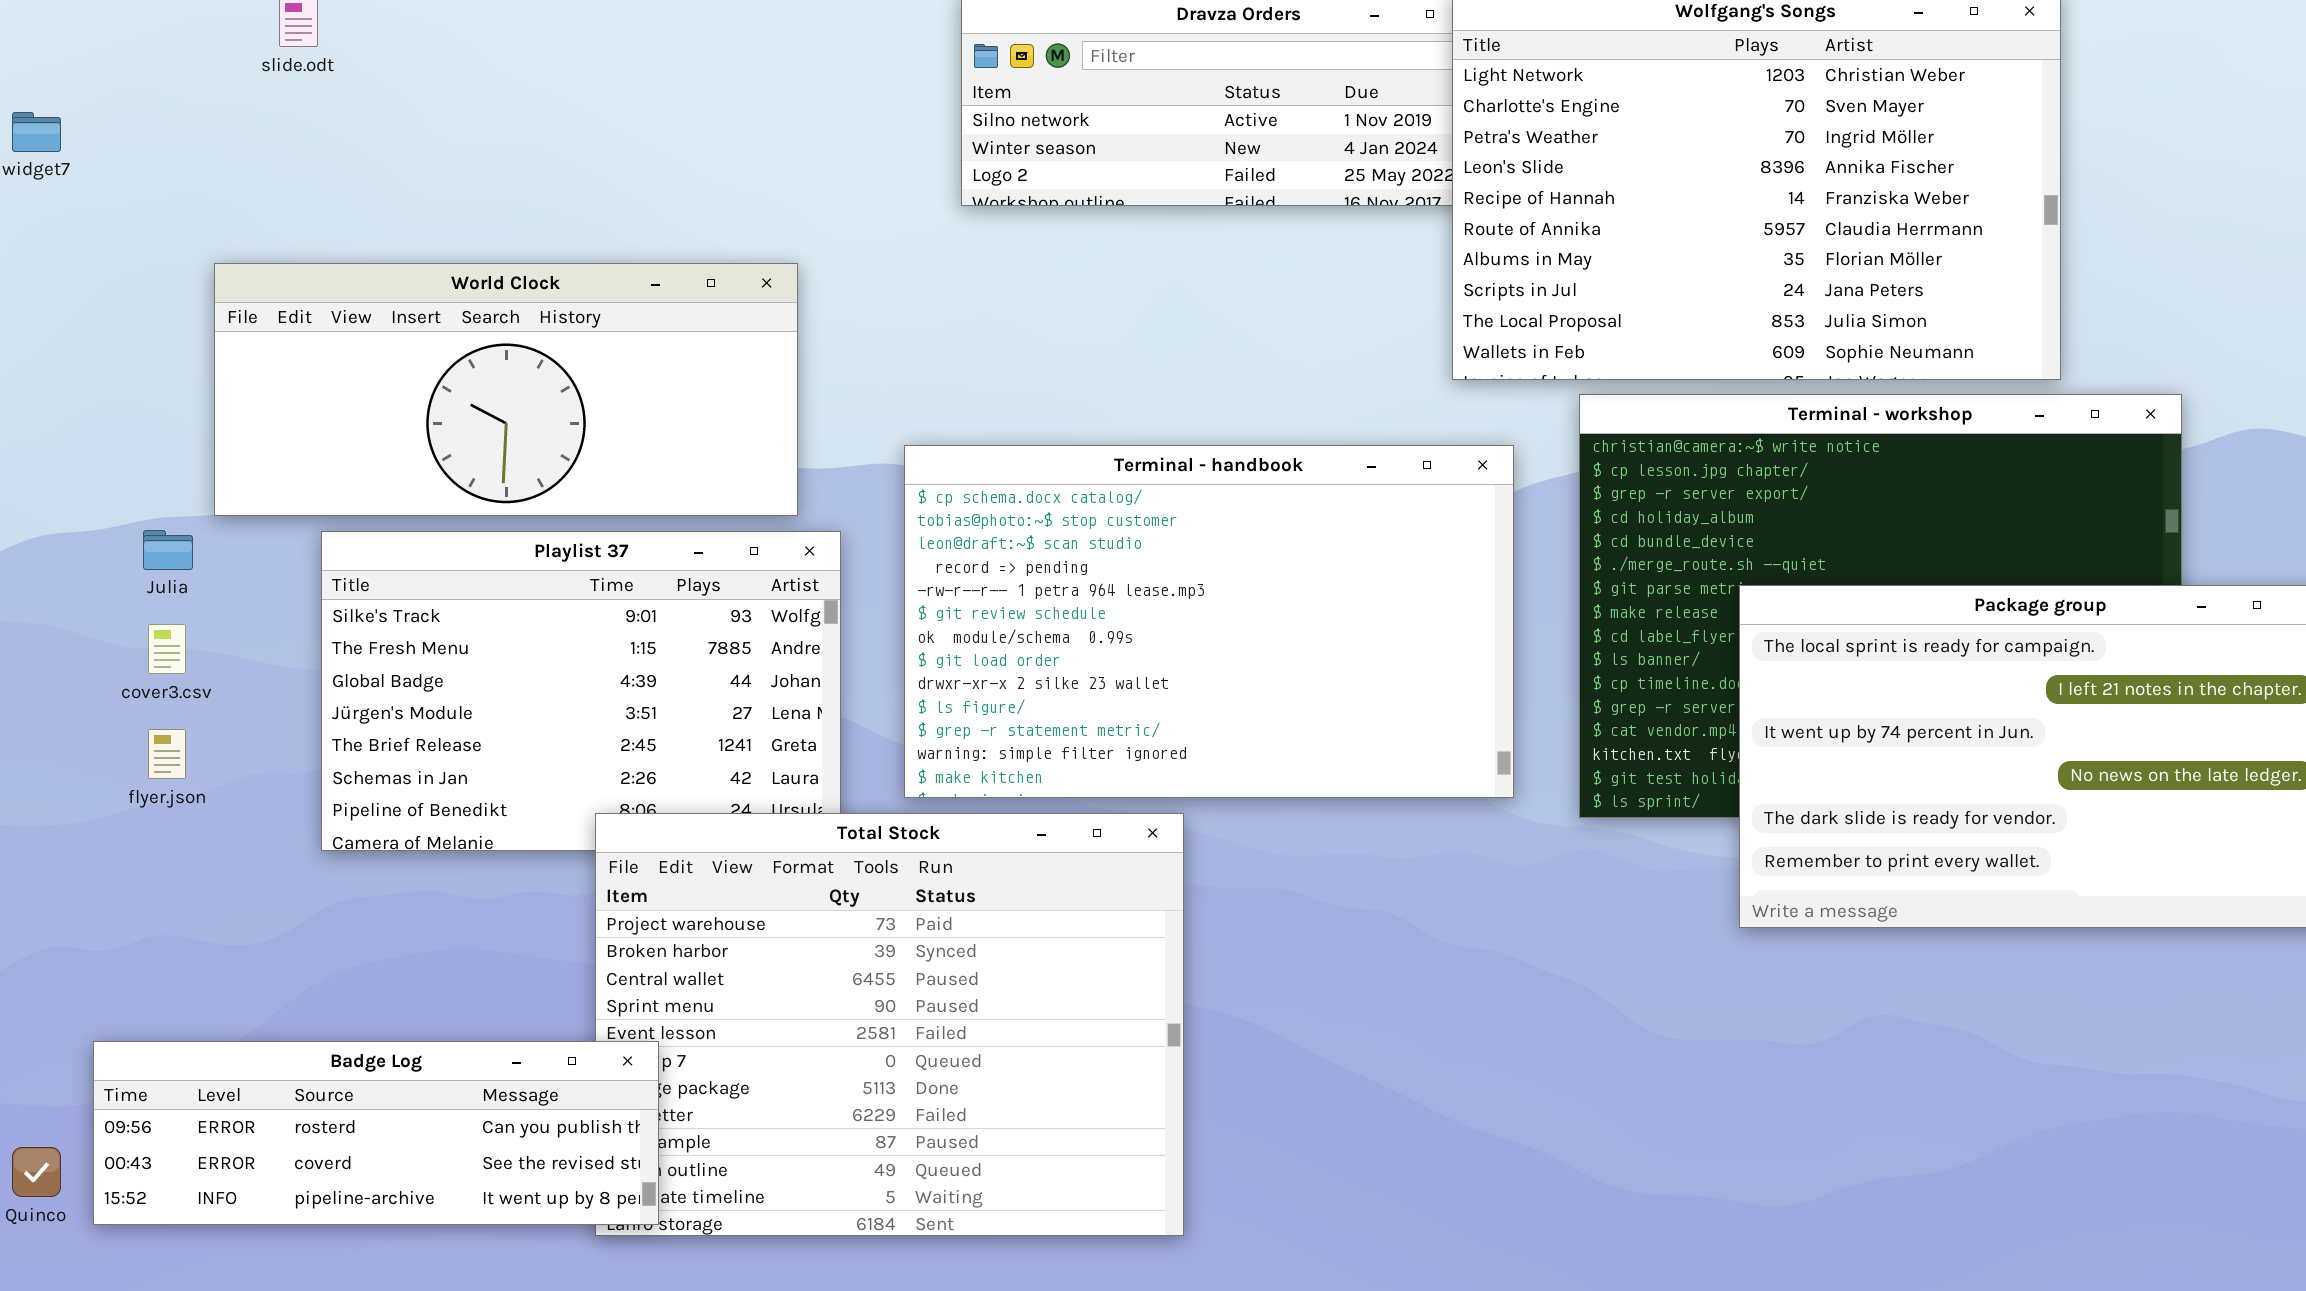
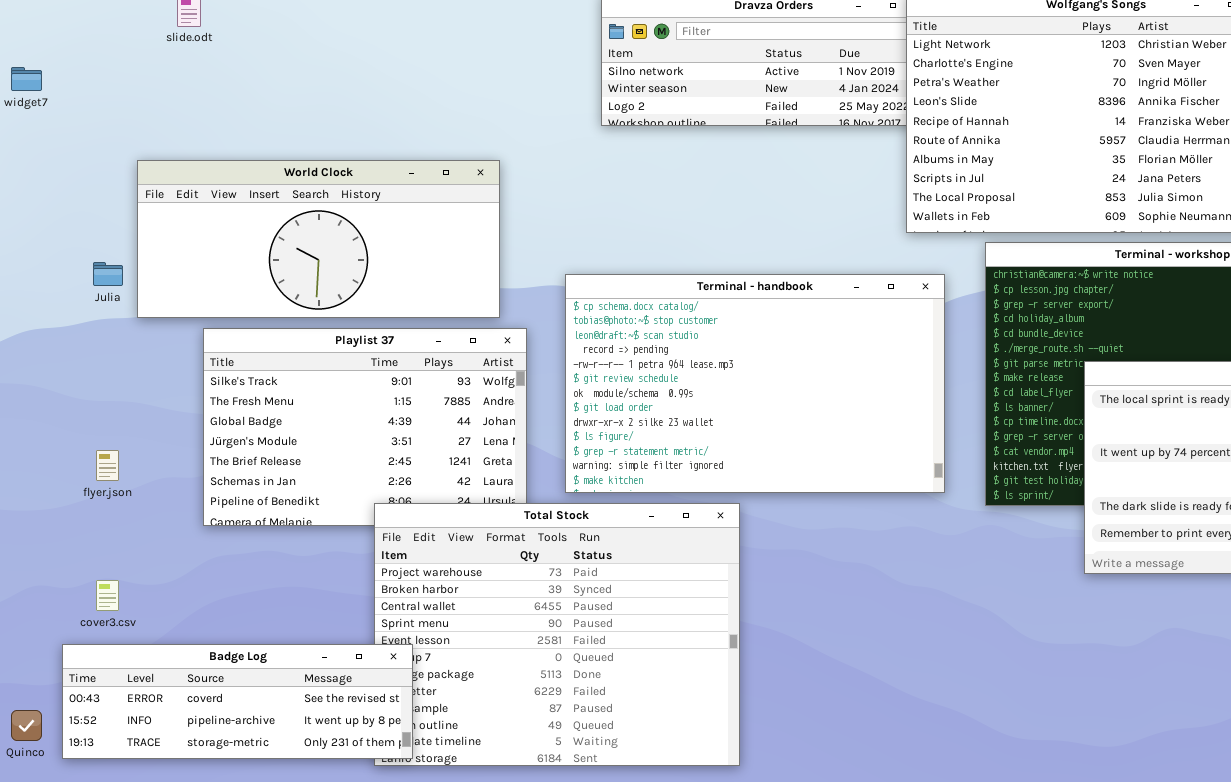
Julia: [143,530,193,570] -> [93,262,123,286], moved
cover3.csv: [148,624,186,674] -> [96,580,119,611], moved
Badge Log: [93,1041,659,1225] -> [62,644,413,759], scrolled down 1 row

